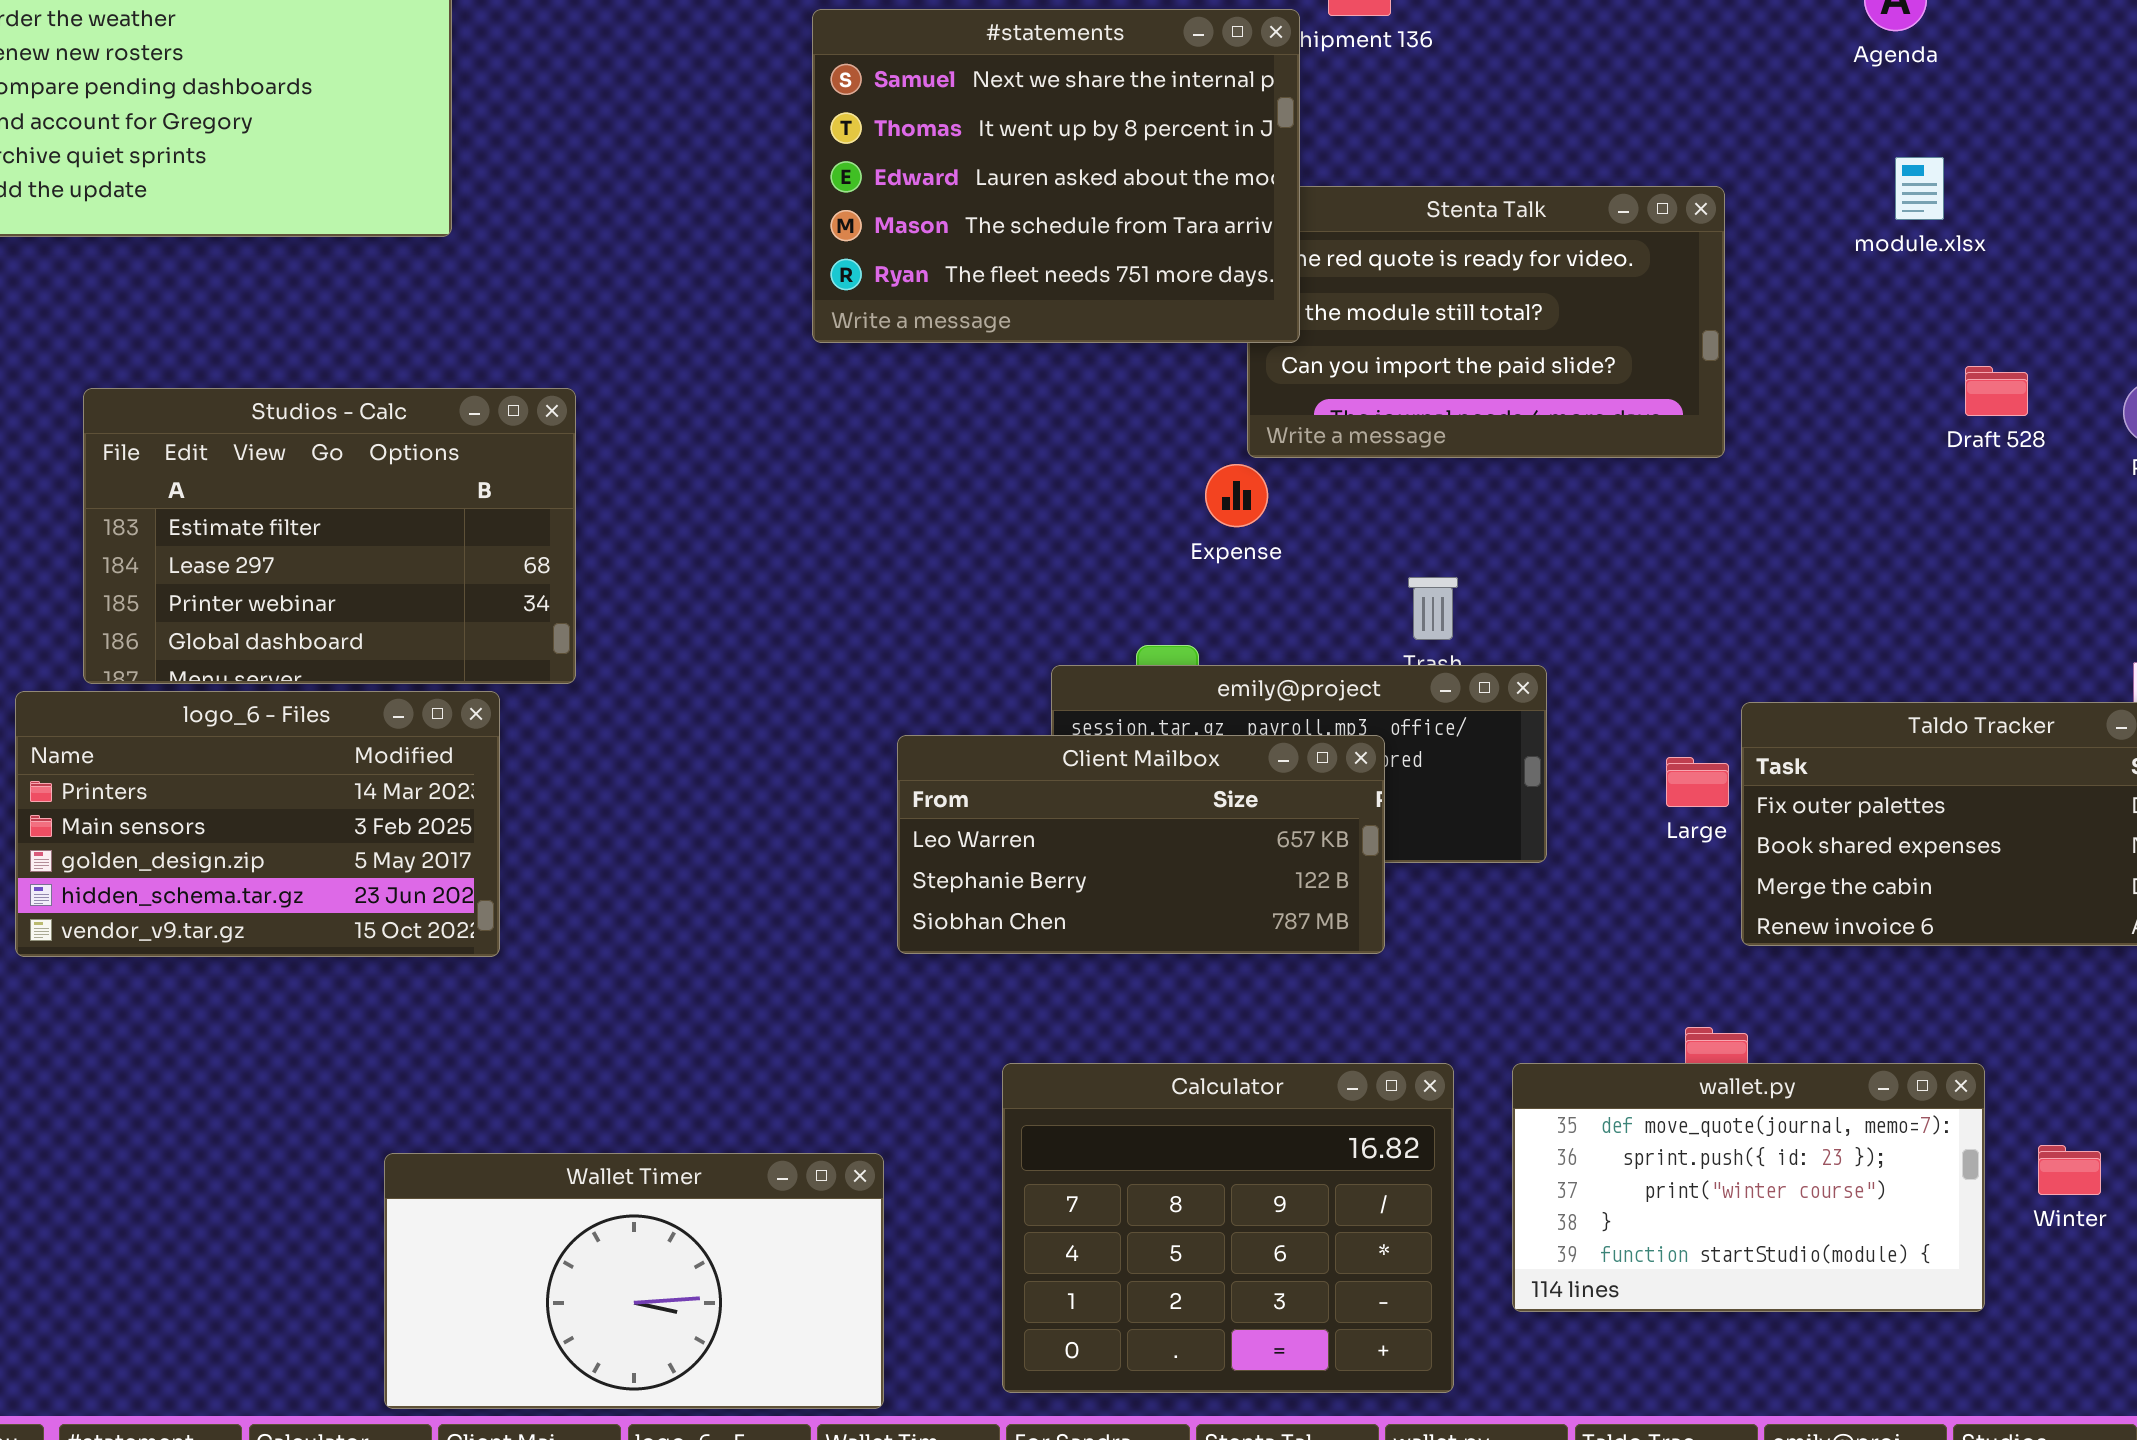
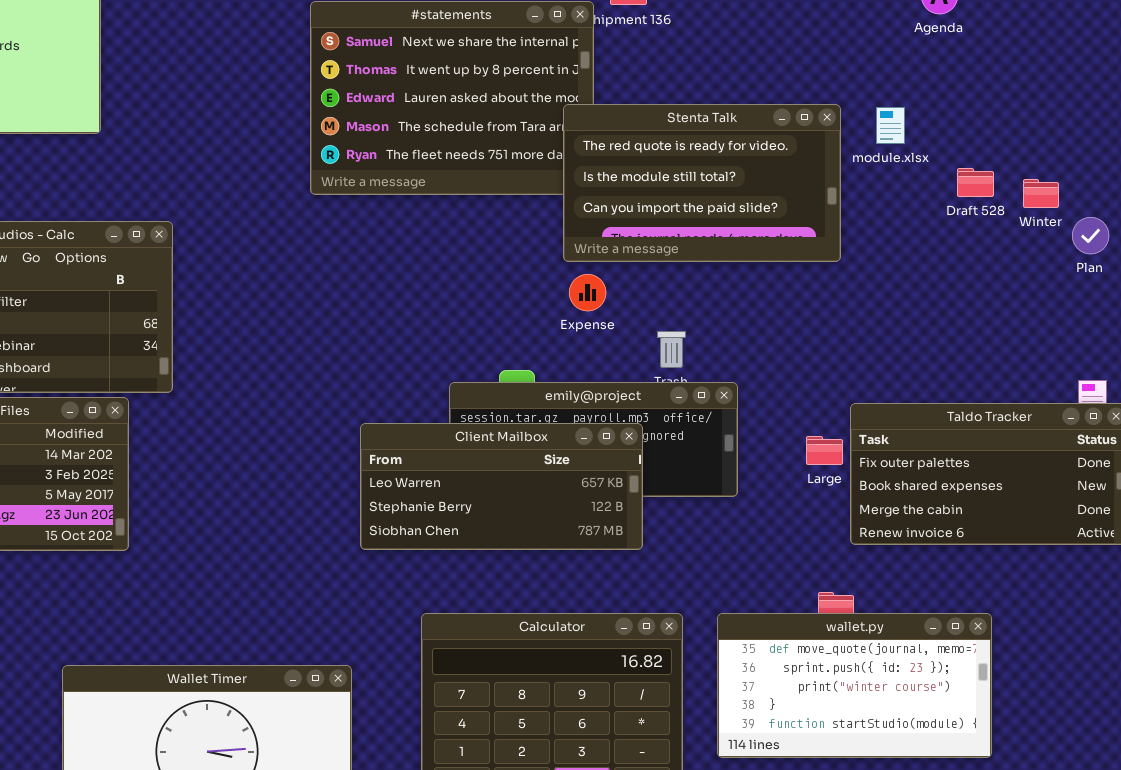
module.xlsx: [1895,157,1944,220] -> [876,107,905,144], moved
Stenta Talk: [1247,186,1725,458] -> [563,104,841,262], raised
Draft 528: [1965,366,2028,416] -> [957,168,994,197], moved
Expense: [1205,464,1268,527] -> [569,274,606,311], moved
Winter: [2038,1145,2101,1195] -> [1023,179,1059,208], moved

